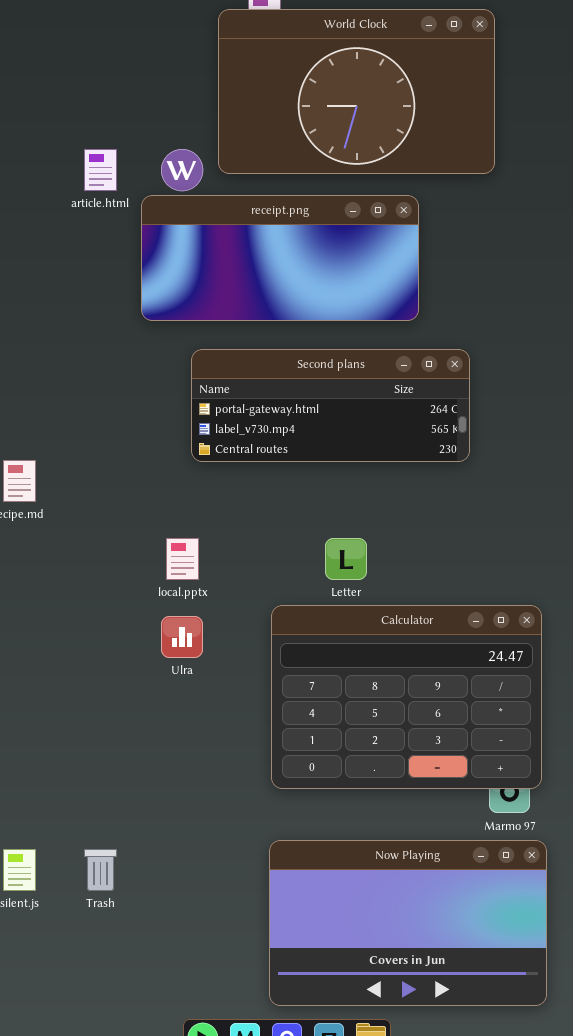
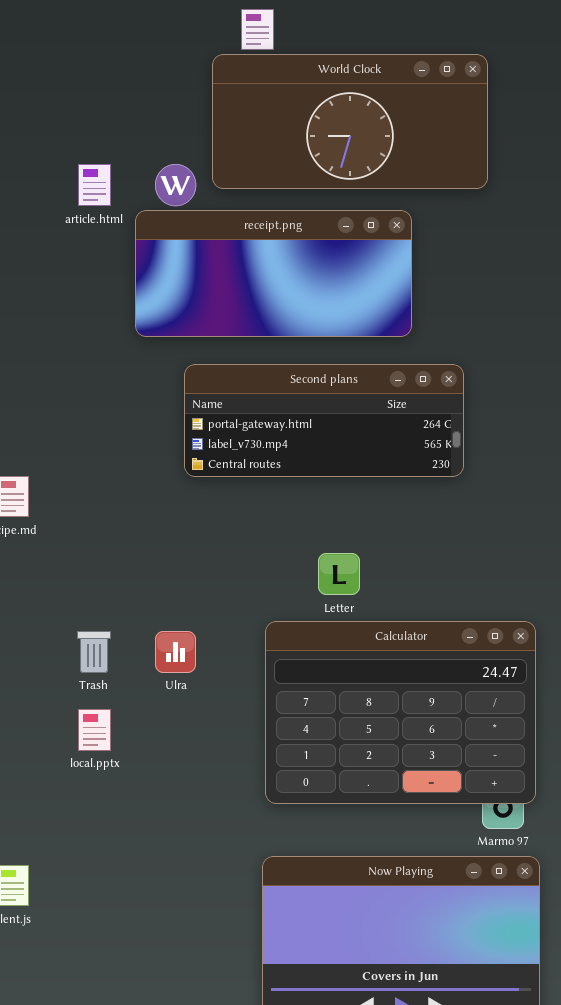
World Clock: [218,9,495,174] -> [212,54,488,189], resized
local.pptx: [166,538,199,580] -> [78,709,111,751], moved
Trash: [84,849,117,891] -> [77,631,111,673], moved

